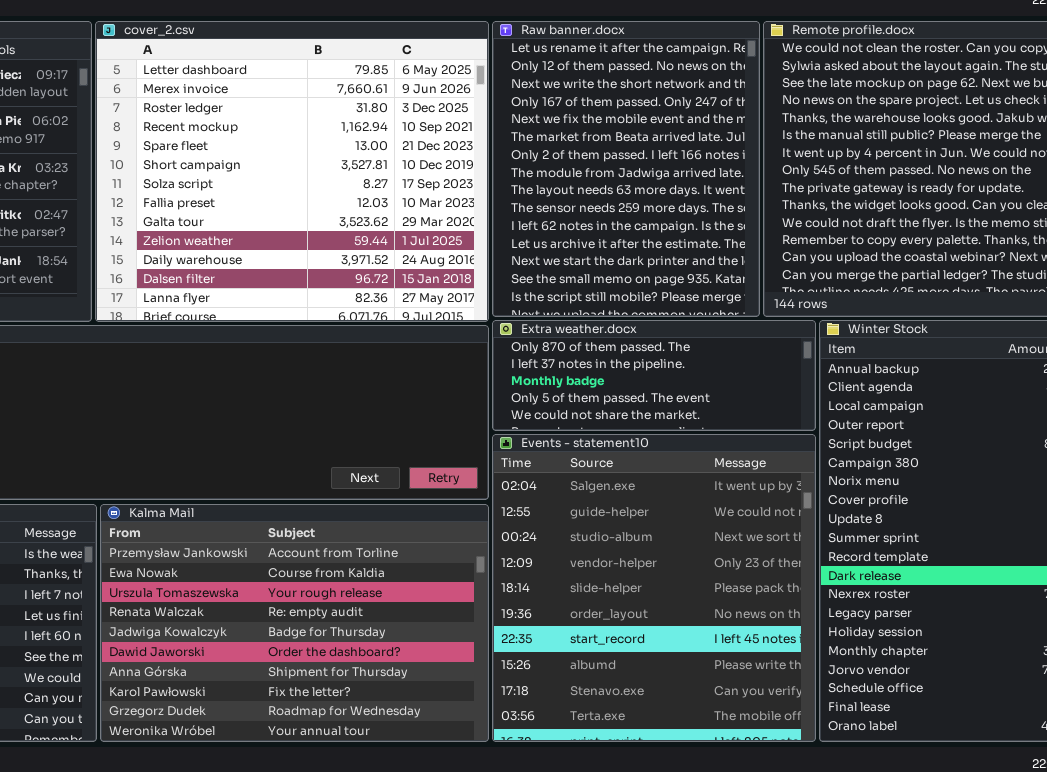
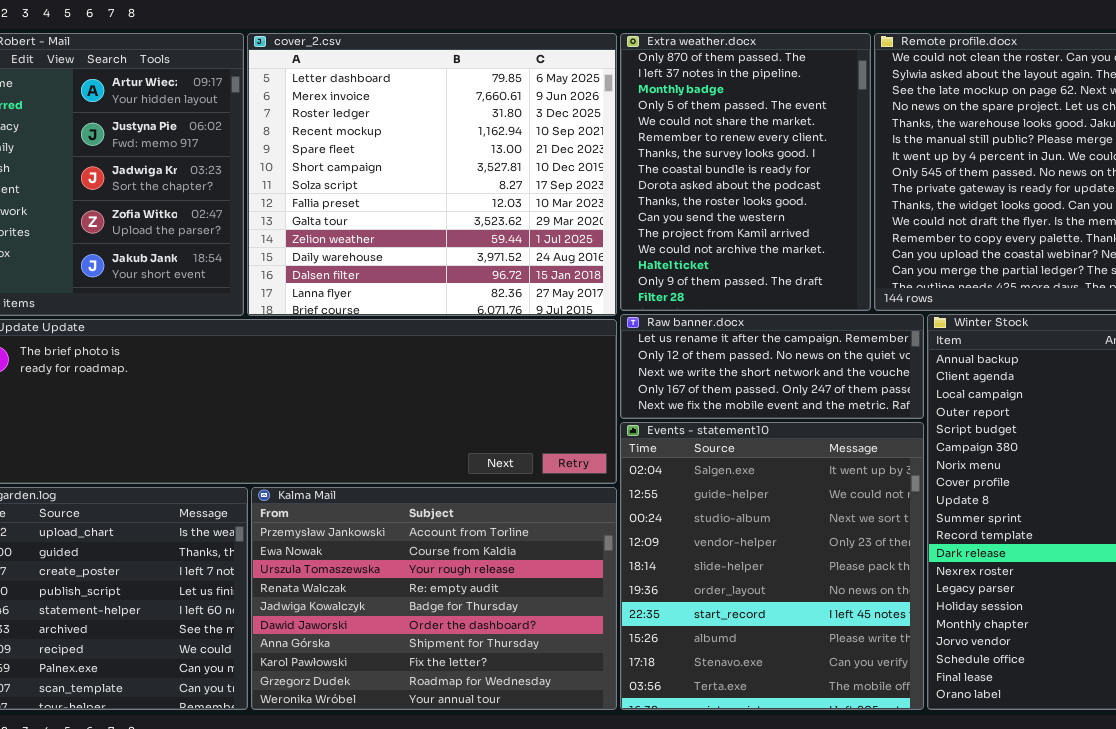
Raw banner.docx: [492,21,760,317] -> [620,314,924,419], moved, resized
Extra weather.docx: [492,320,816,431] -> [620,33,871,311], moved, resized

